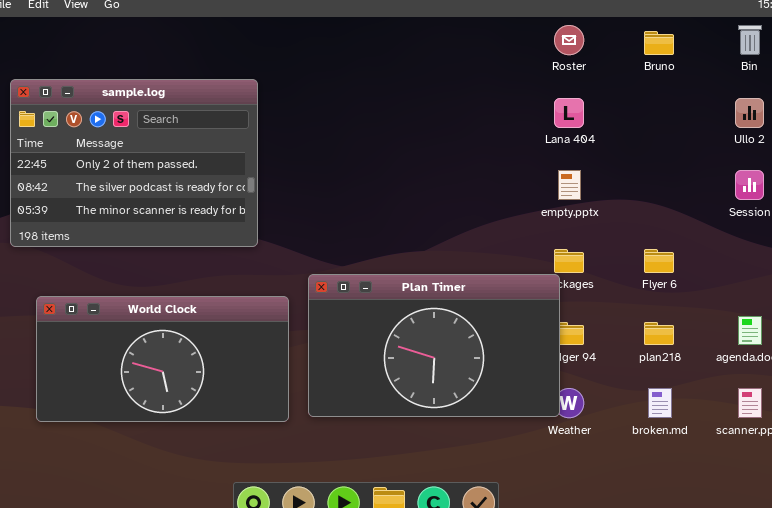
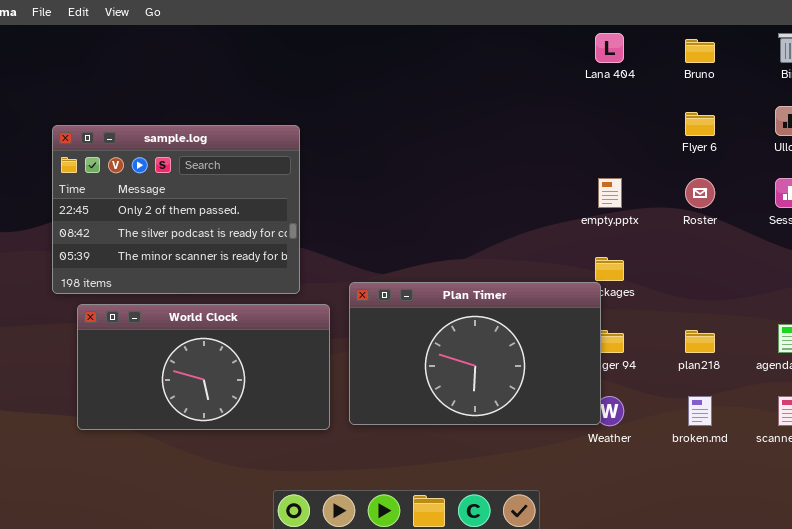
Roster: [554,25,584,55] -> [685,178,715,208], moved
sample.log: [10,79,258,247] -> [52,125,300,294], moved
Lana 404: [554,98,584,128] -> [595,33,624,63], moved
Flyer 6: [644,249,674,273] -> [685,112,715,136], moved

